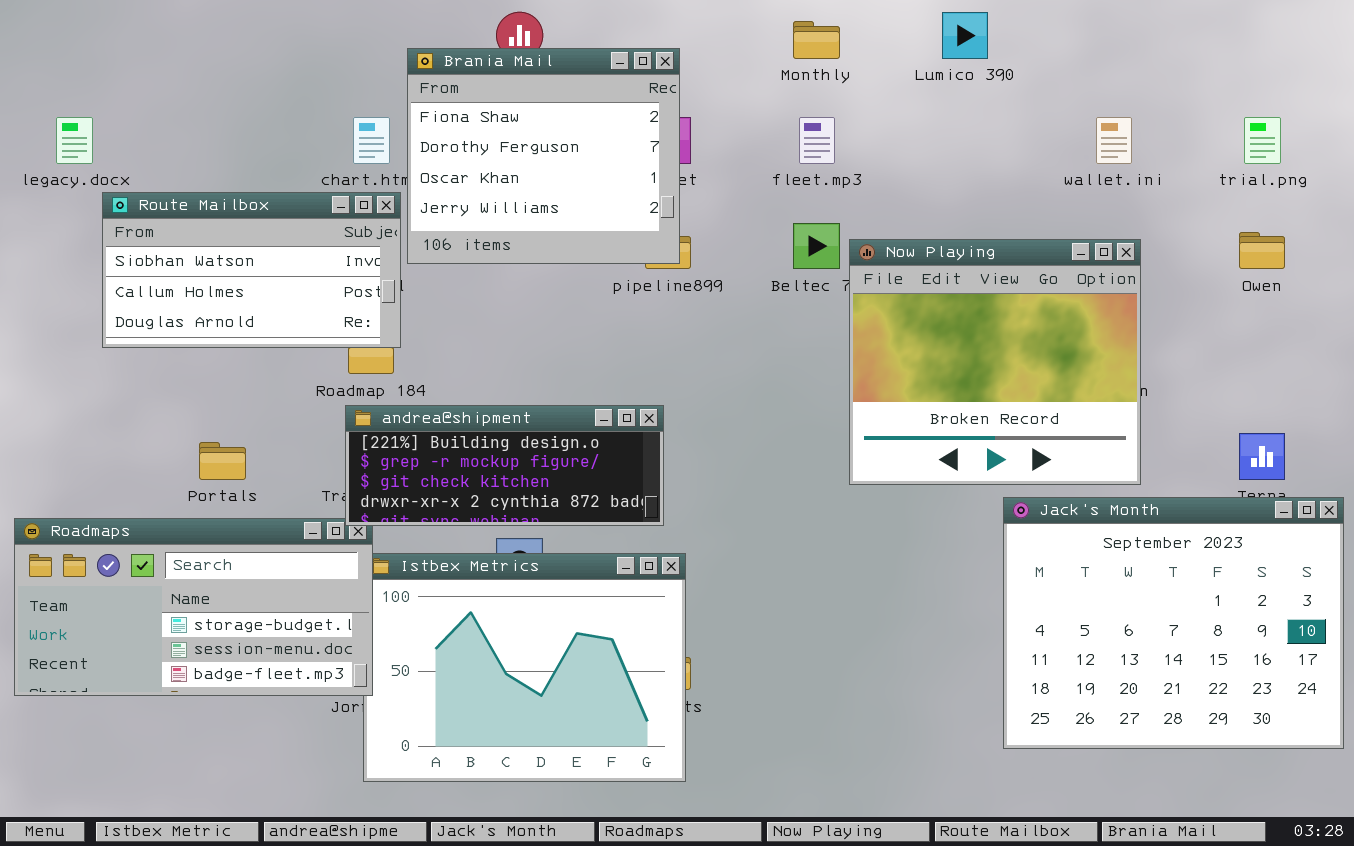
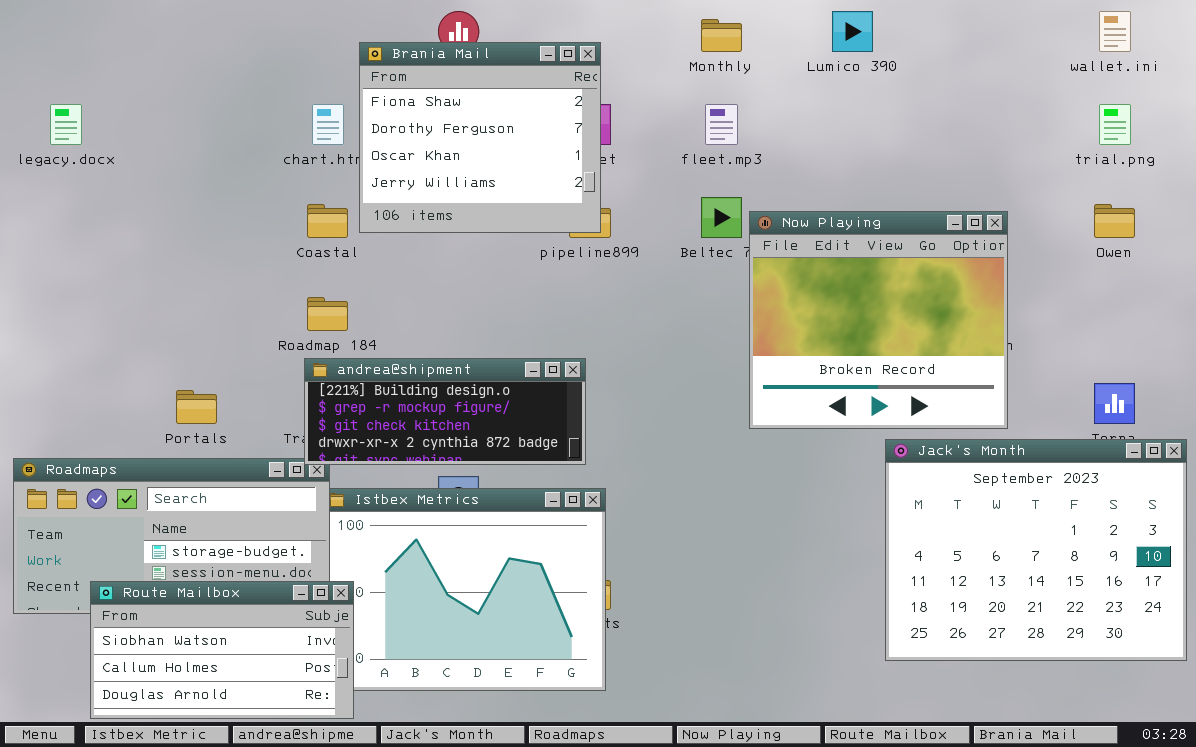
wallet.ini: [1096,117,1132,164] -> [1099,11,1131,52], moved
Route Mailbox: [102,192,401,348] -> [90,581,354,719], moved

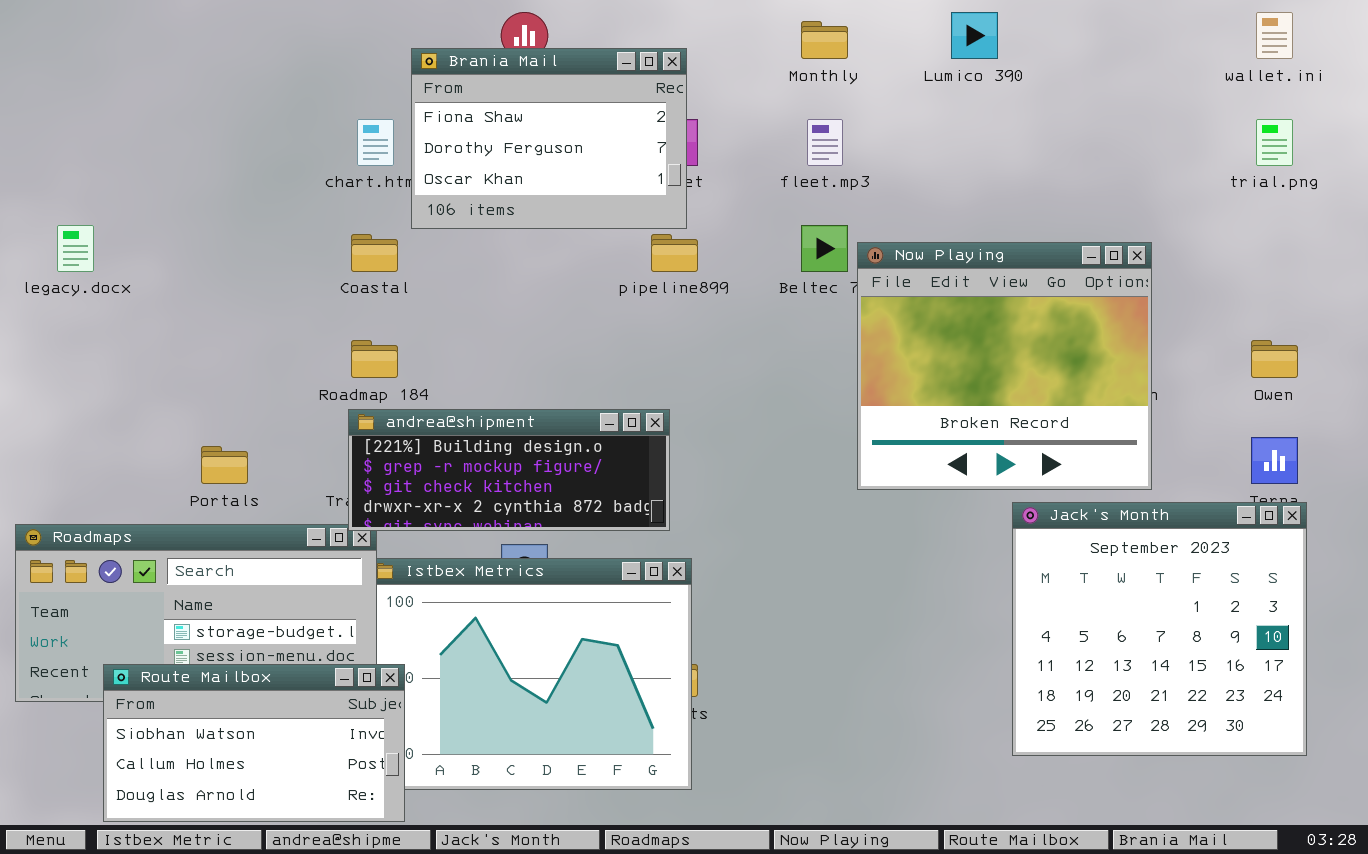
Brania Mail: [359,42,601,233] -> [411,48,687,229], resized
legacy.docx: [50,104,82,145] -> [57,225,94,272], moved
Owen: [1094,204,1135,238] -> [1251,340,1298,378], moved
Jack's Month: [885,439,1187,661] -> [1012,502,1307,756], resized

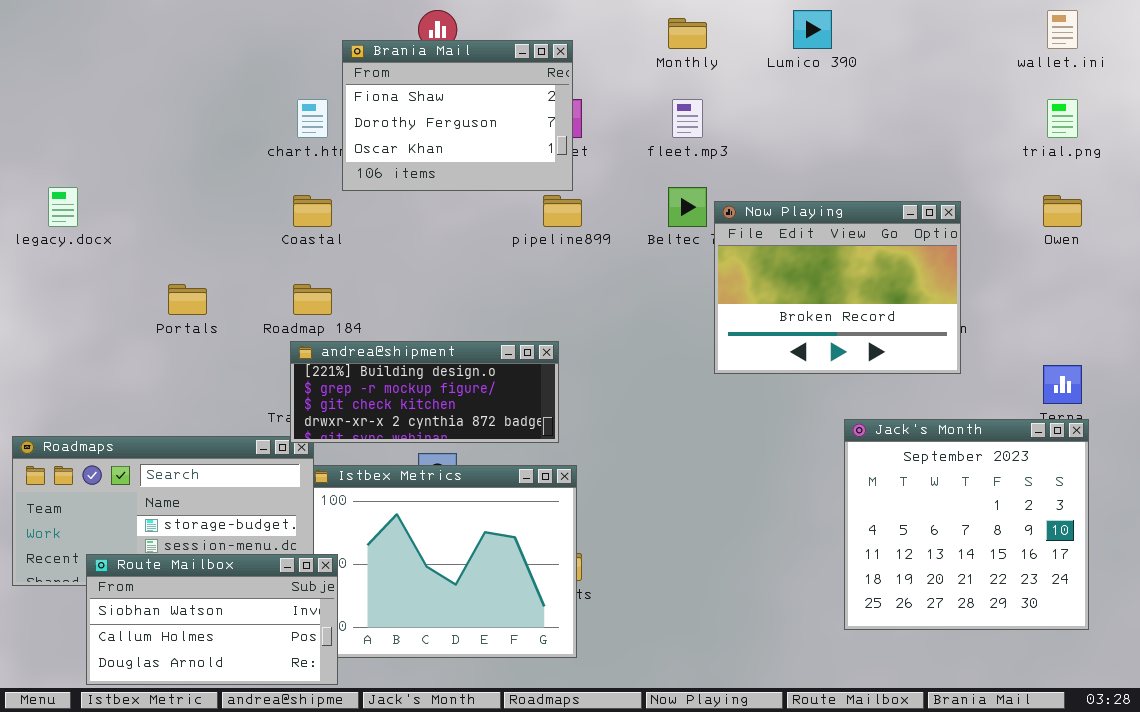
Now Playing: [857,242,1152,490] -> [714,201,961,374], resized
Owen: [1251,340,1298,378] -> [1043,195,1082,227], moved
Portals: [201,446,248,484] -> [168,284,207,315], moved

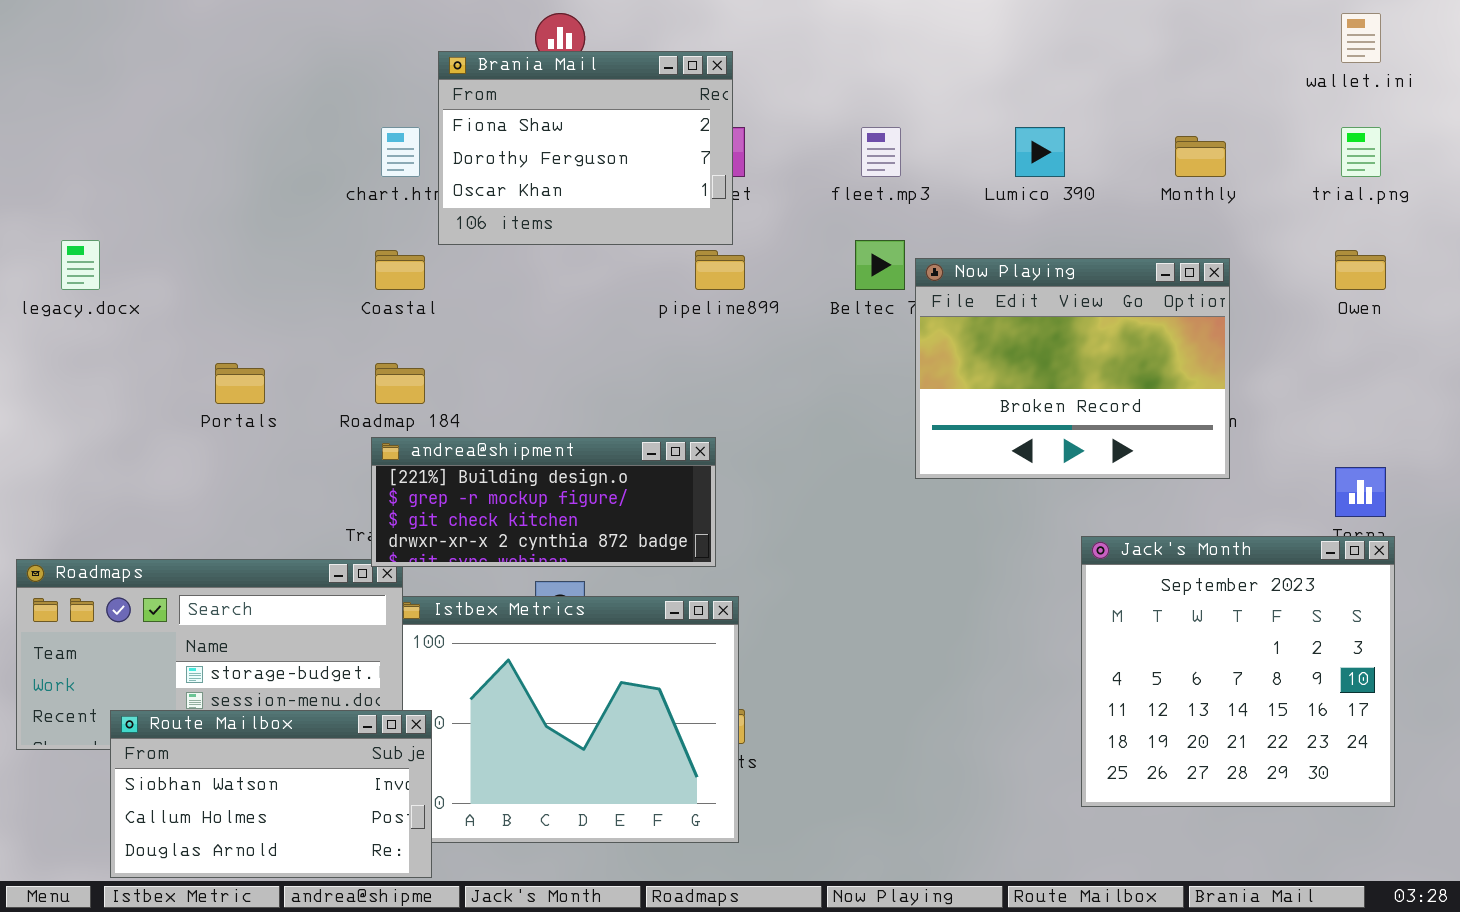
Lumico 390: [793,10,832,49] -> [1015,127,1065,177], moved
Monthly: [668,18,707,49] -> [1175,136,1226,177], moved

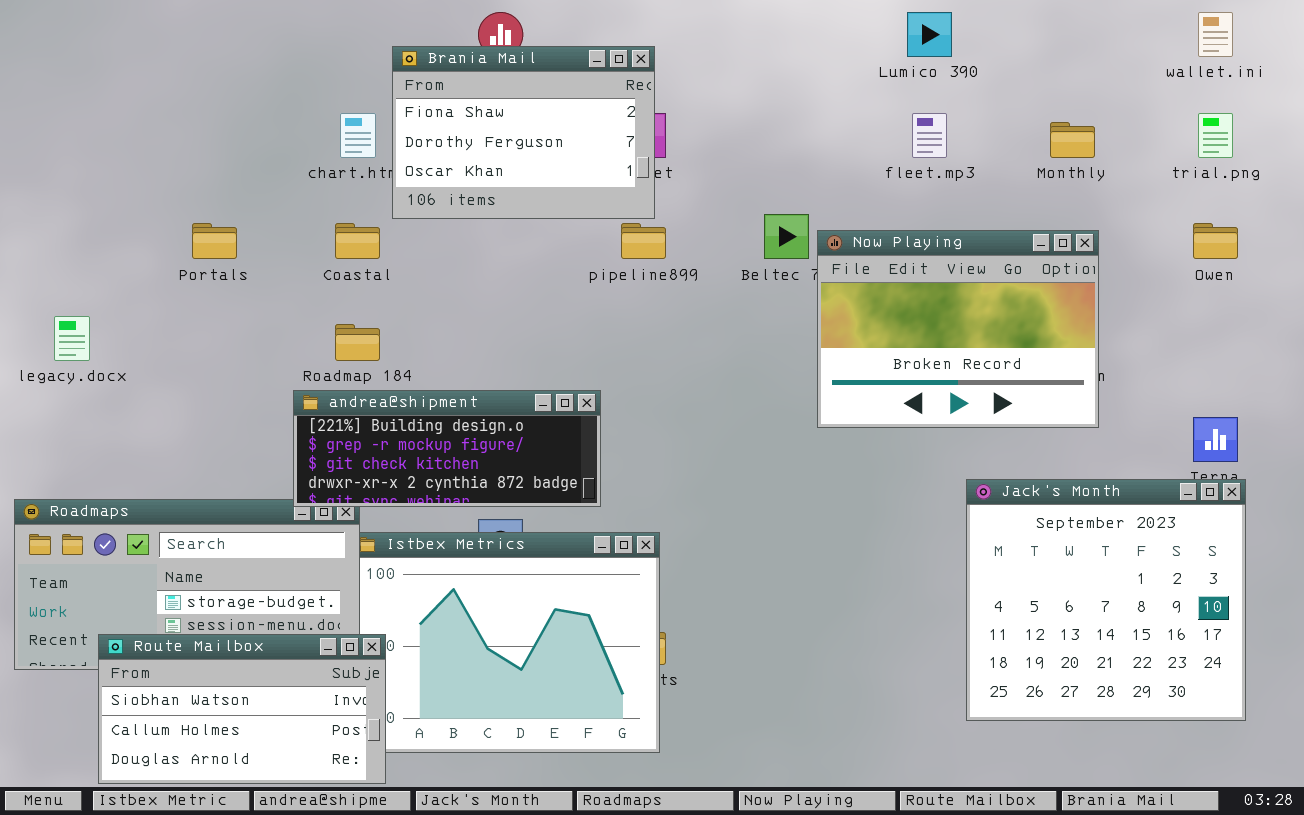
fleet.mp3: [861,127,901,177] -> [912,113,947,158], moved
Lumico 390: [1015,127,1065,177] -> [907,12,952,57], moved
legacy.docx: [61,240,100,290] -> [54,316,90,361], moved
Portals: [215,363,265,404] -> [192,223,237,259], moved
andrea@shipment: [371,437,716,567] -> [293,390,601,507], moved

